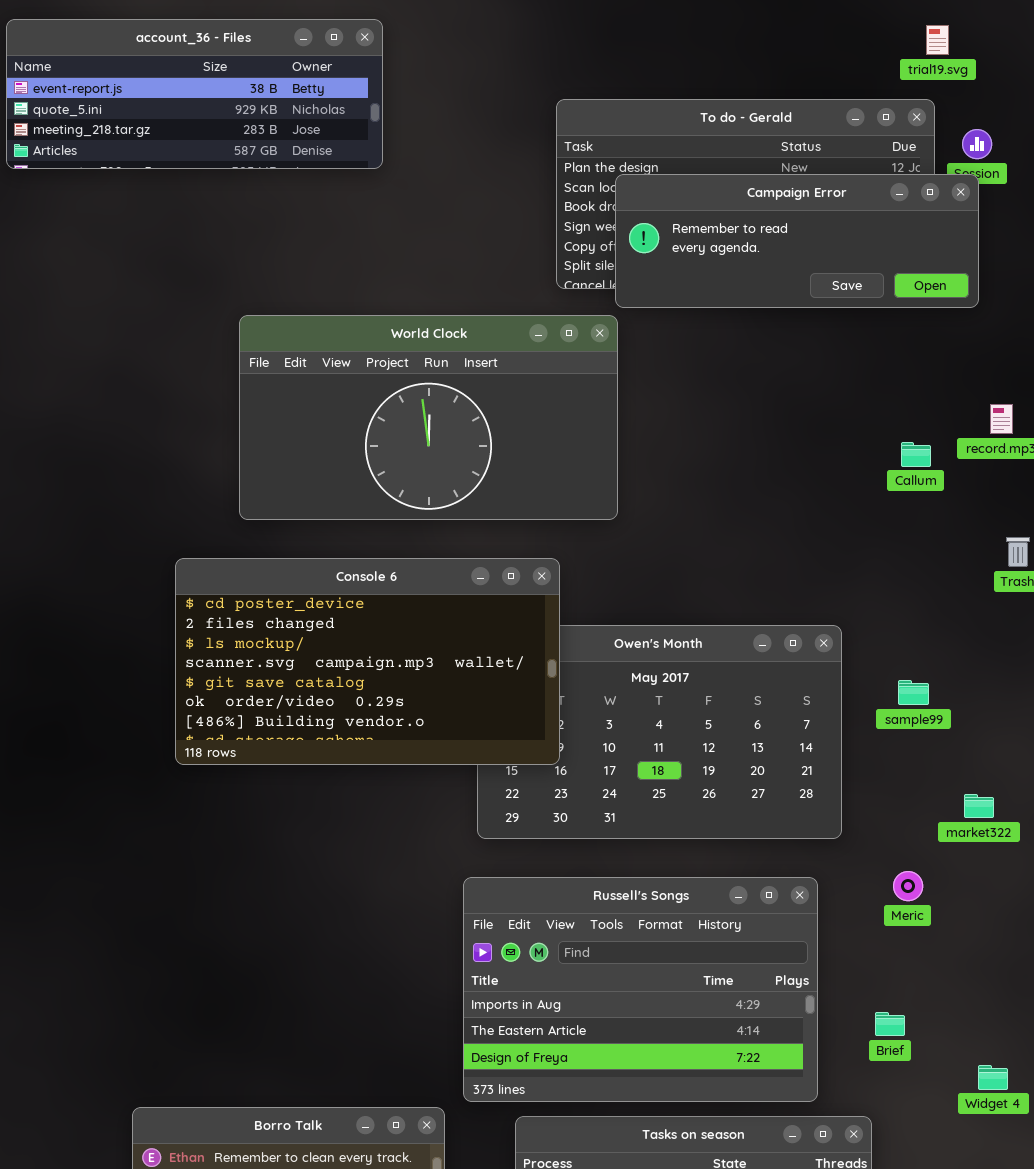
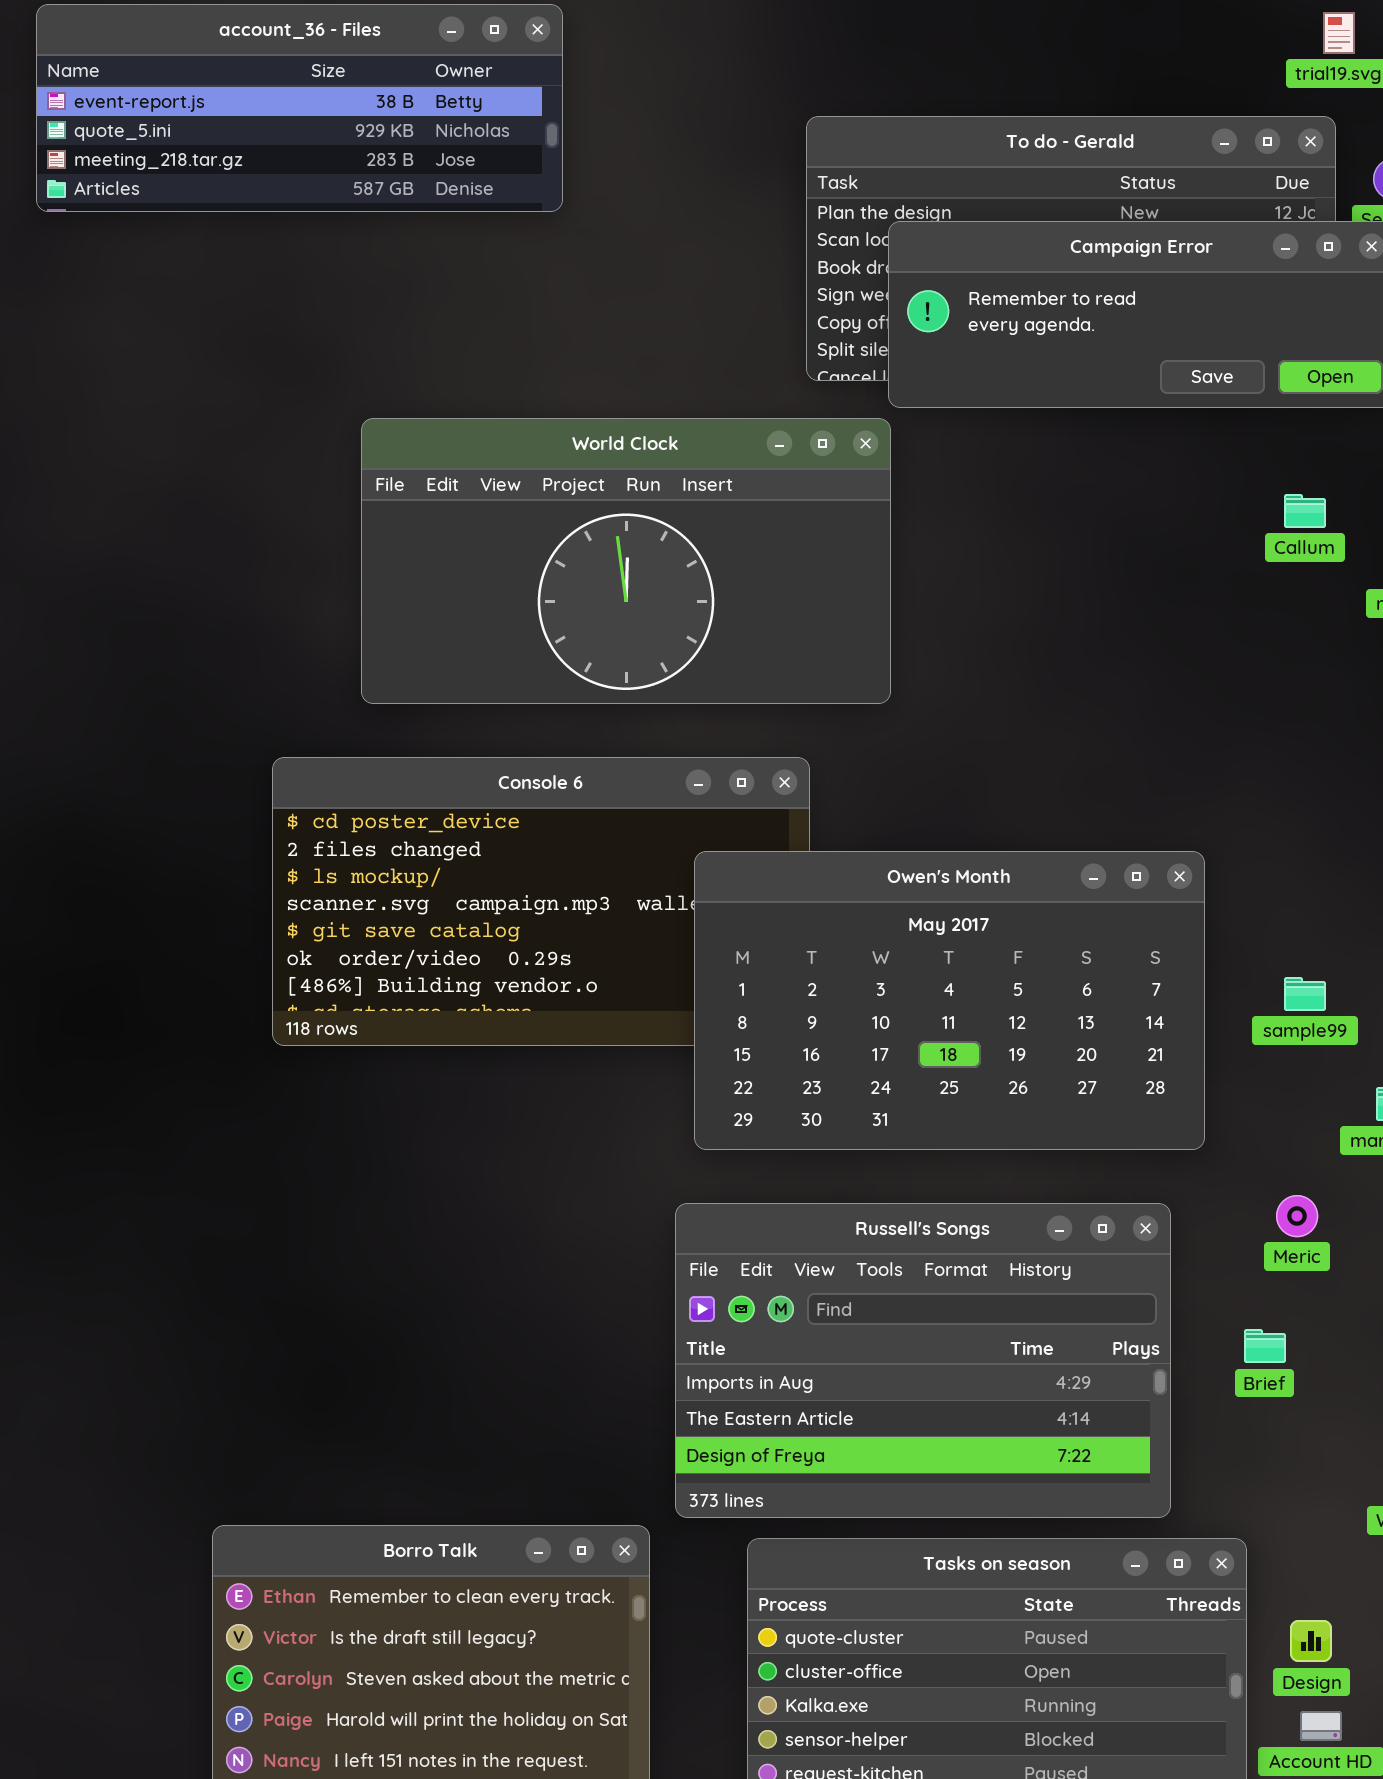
Callum: [901,442,931,467] -> [1284,494,1326,528], moved
Owen's Month: [477,625,842,839] -> [694,851,1205,1150], raised
sample99: [898,680,929,705] -> [1284,977,1326,1011], moved
Brief: [875,1012,905,1036] -> [1244,1329,1286,1363], moved

